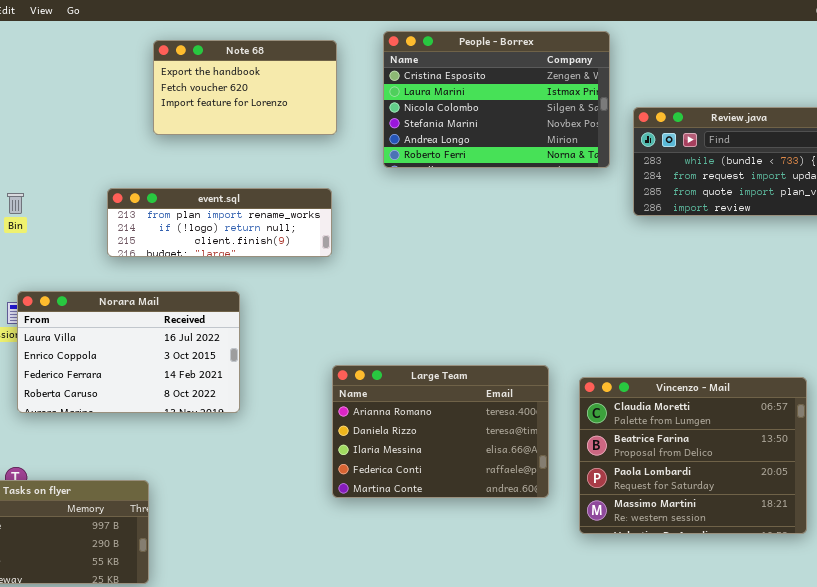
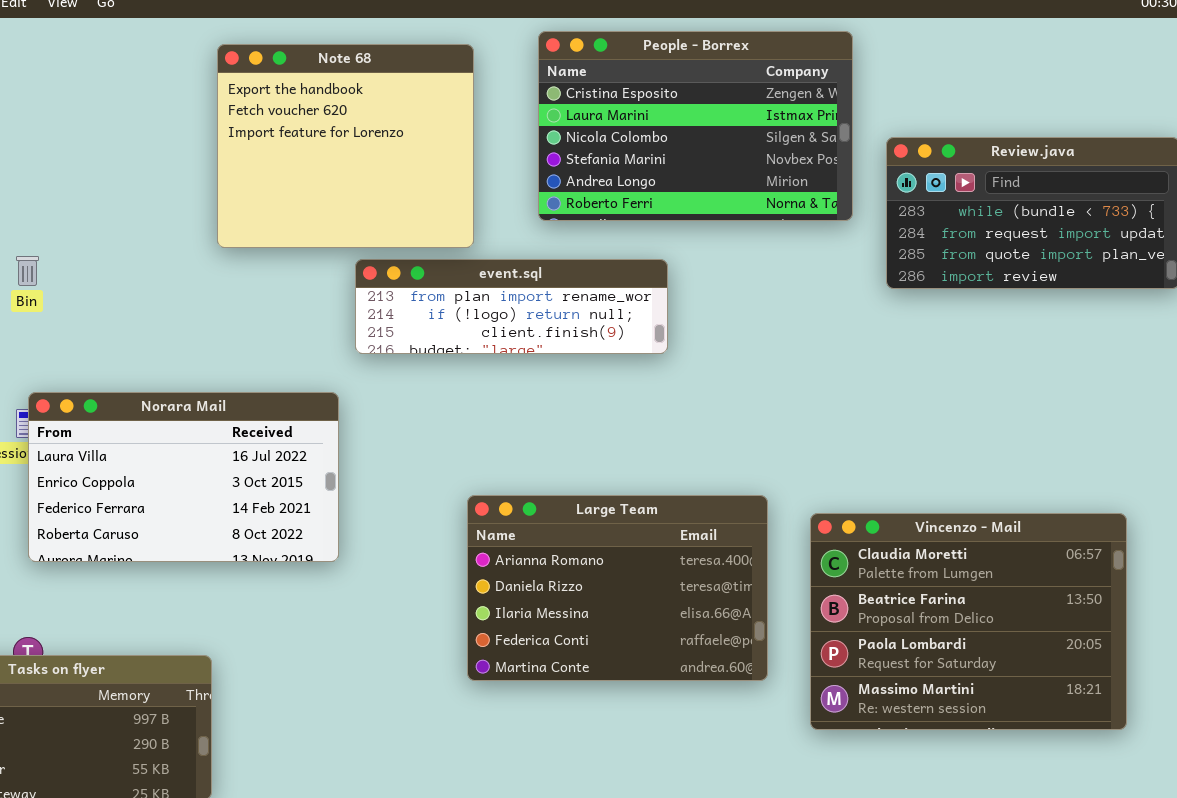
Note 68: [153,40,337,135] -> [217,44,474,248], resized
event.sql: [107,188,332,257] -> [355,259,668,354], moved

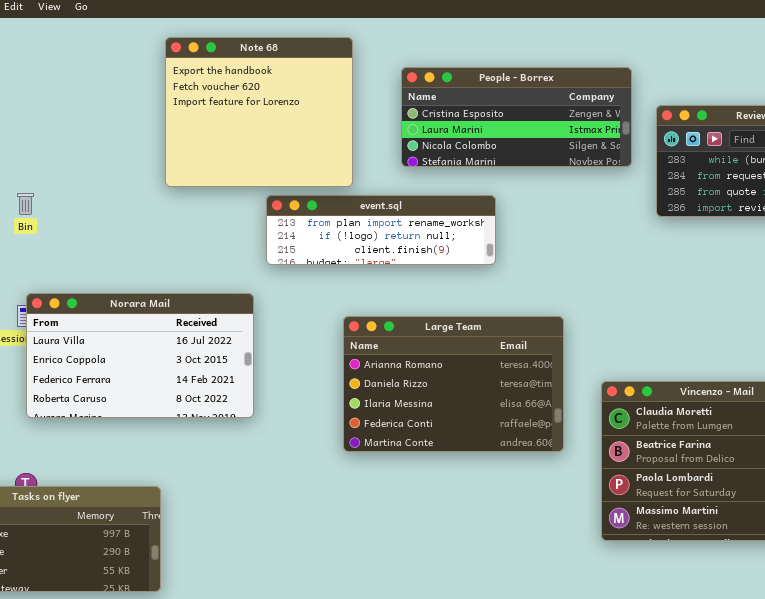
People - Borrex: [538,31,853,221] -> [401,67,632,167], resized
Large Team: [467,495,768,681] -> [343,316,564,452], moved

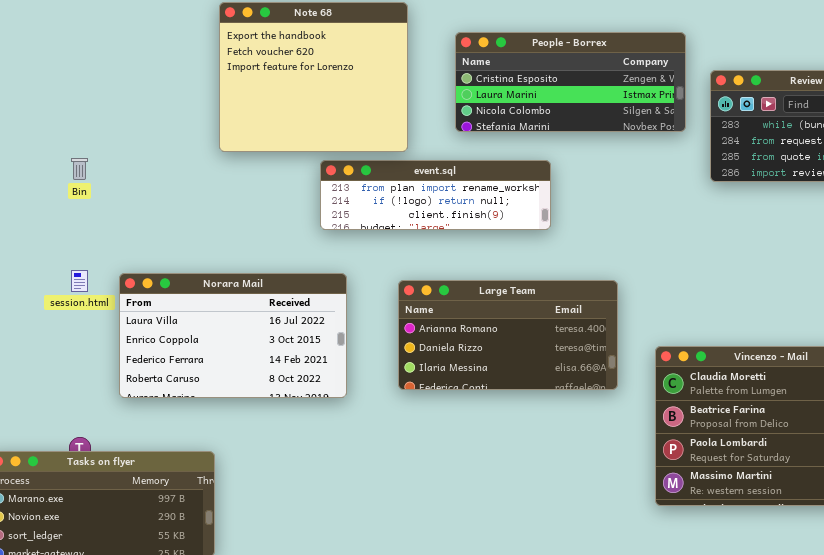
Norara Mail: [26,293,254,418] -> [119,273,347,398], moved
Large Team: [343,316,564,452] -> [398,280,618,390], resized

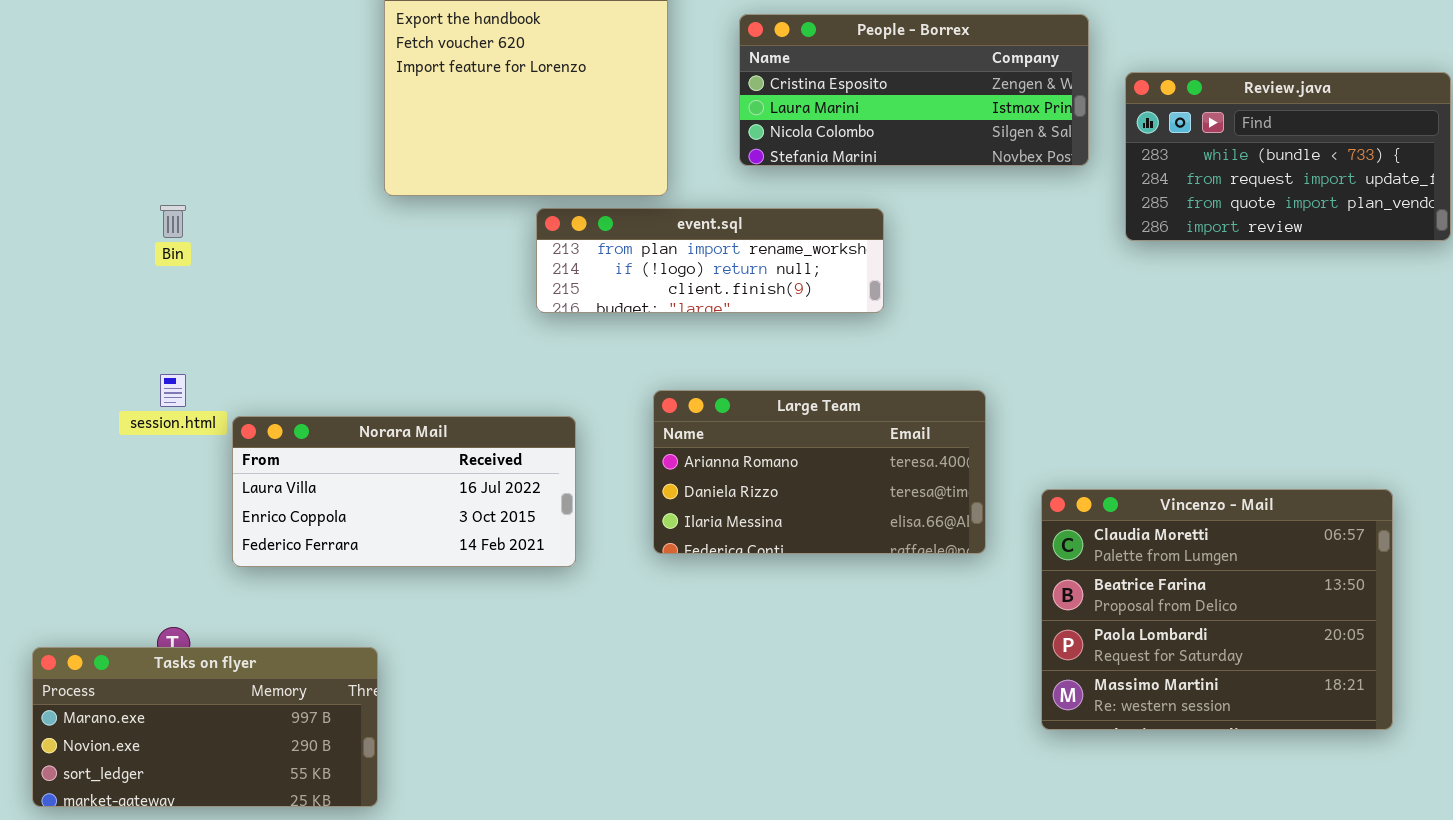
Norara Mail: [119,273,347,398] -> [232,416,576,567], resized

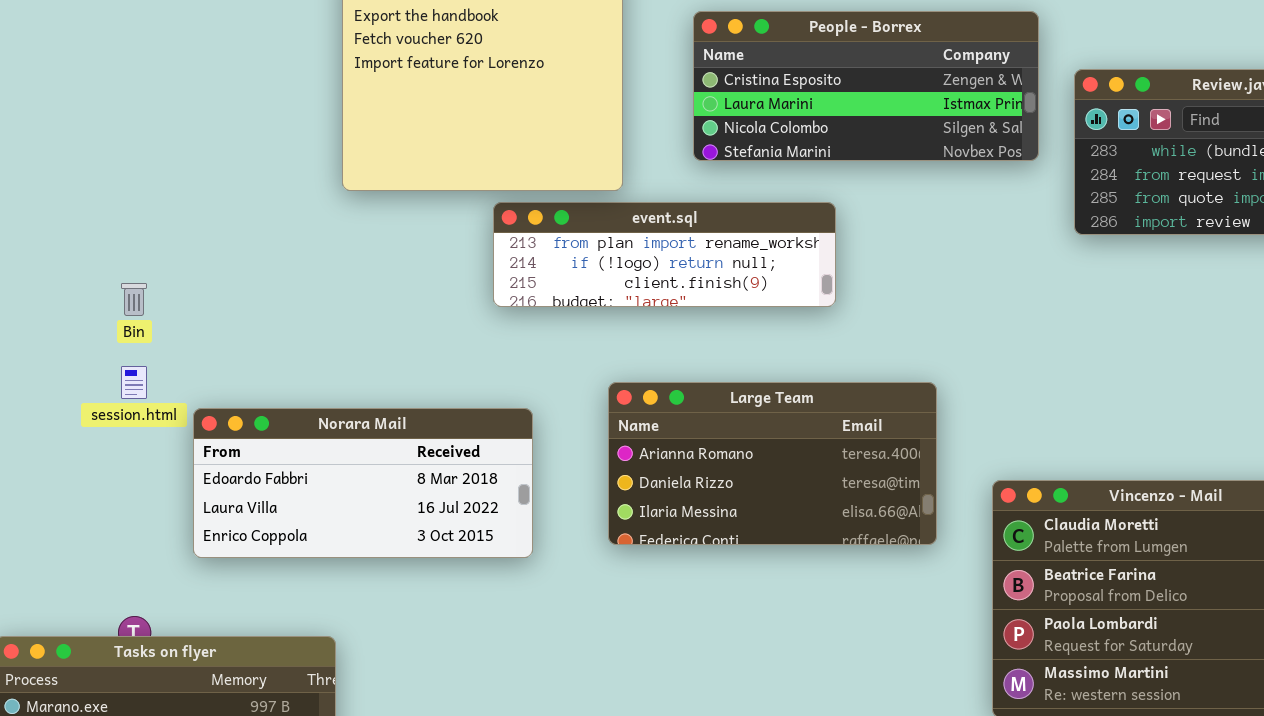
Bin: [160,205,186,238] -> [121,283,147,316], moved
Norara Mail: [232,416,576,567] -> [193,408,533,558], scrolled up 1 row

